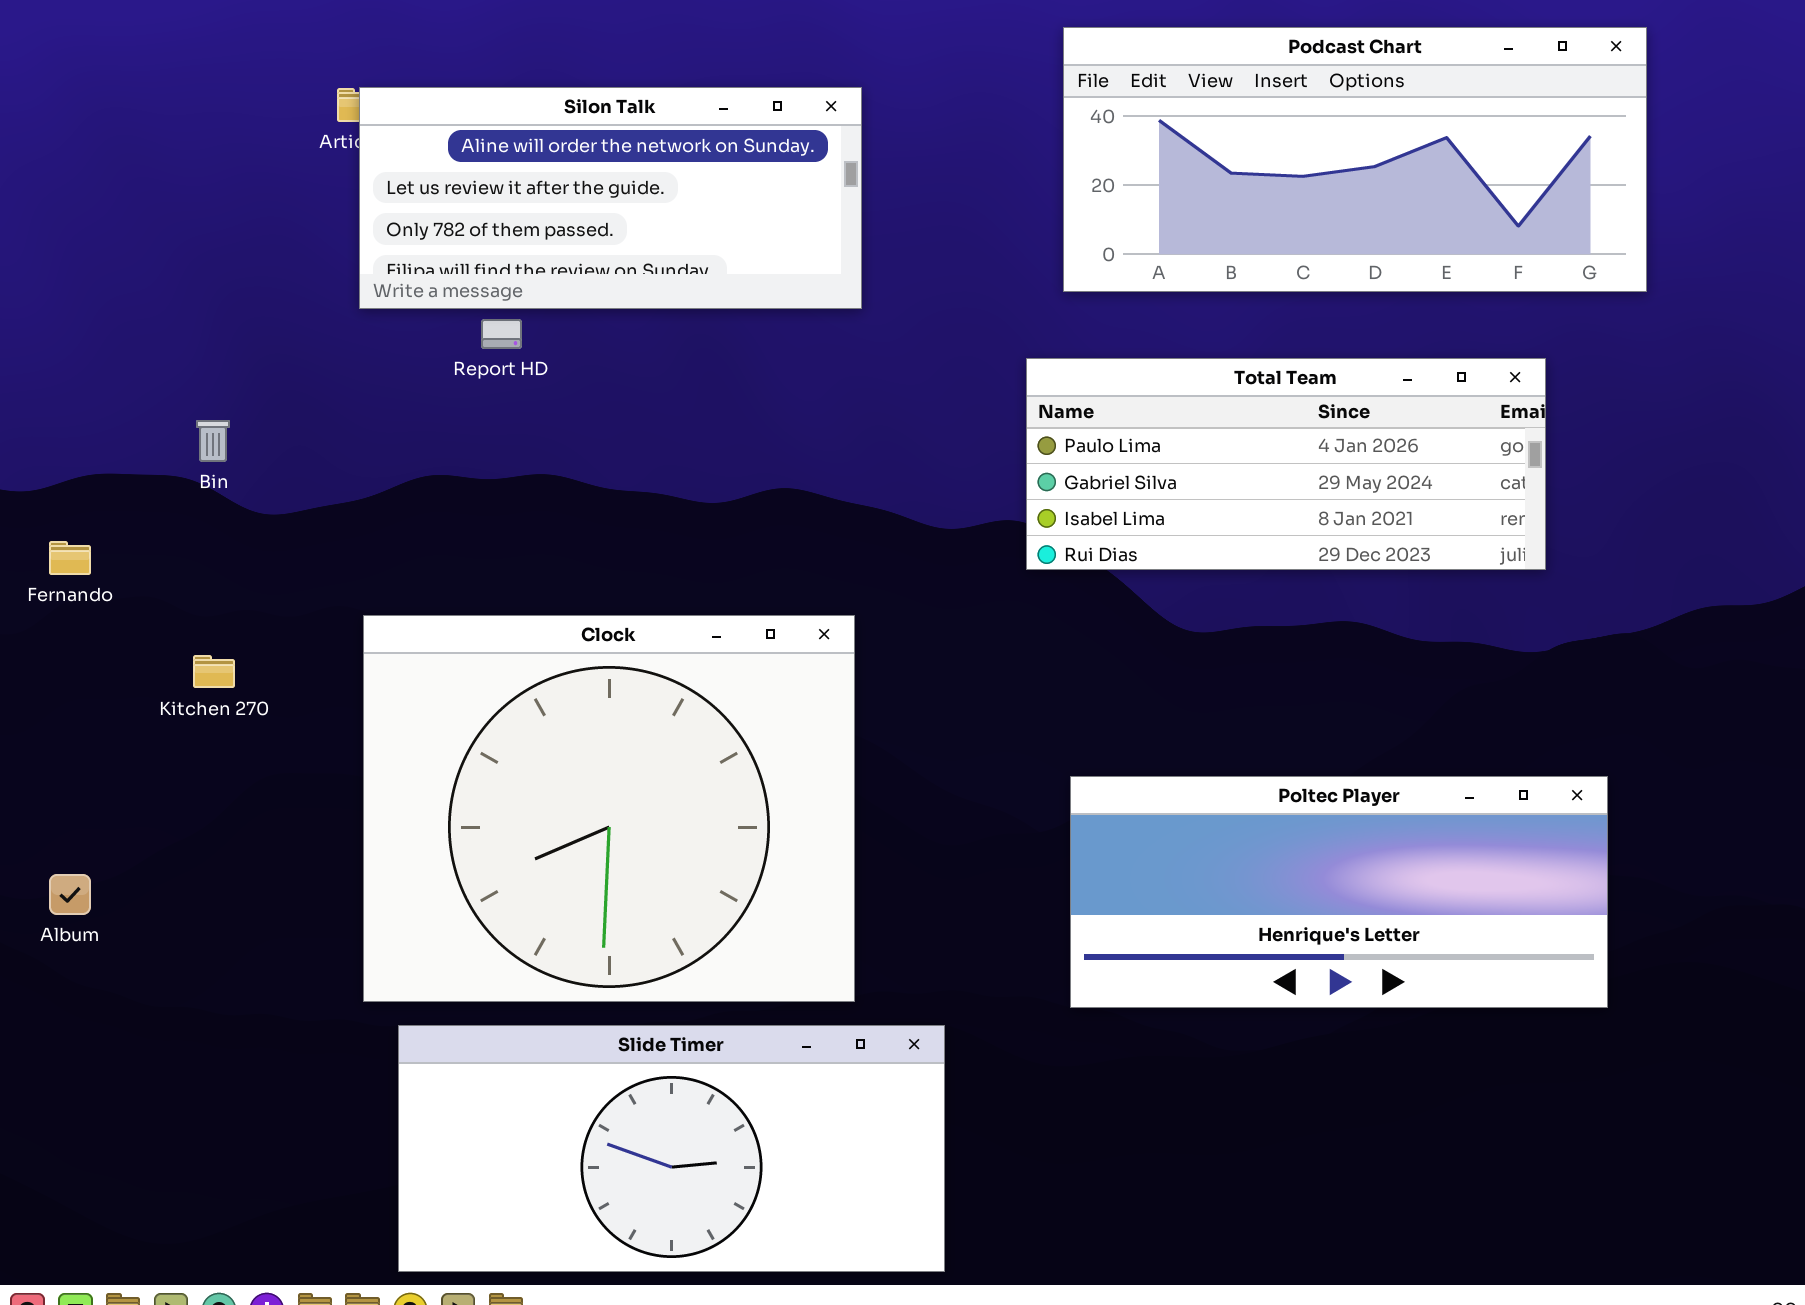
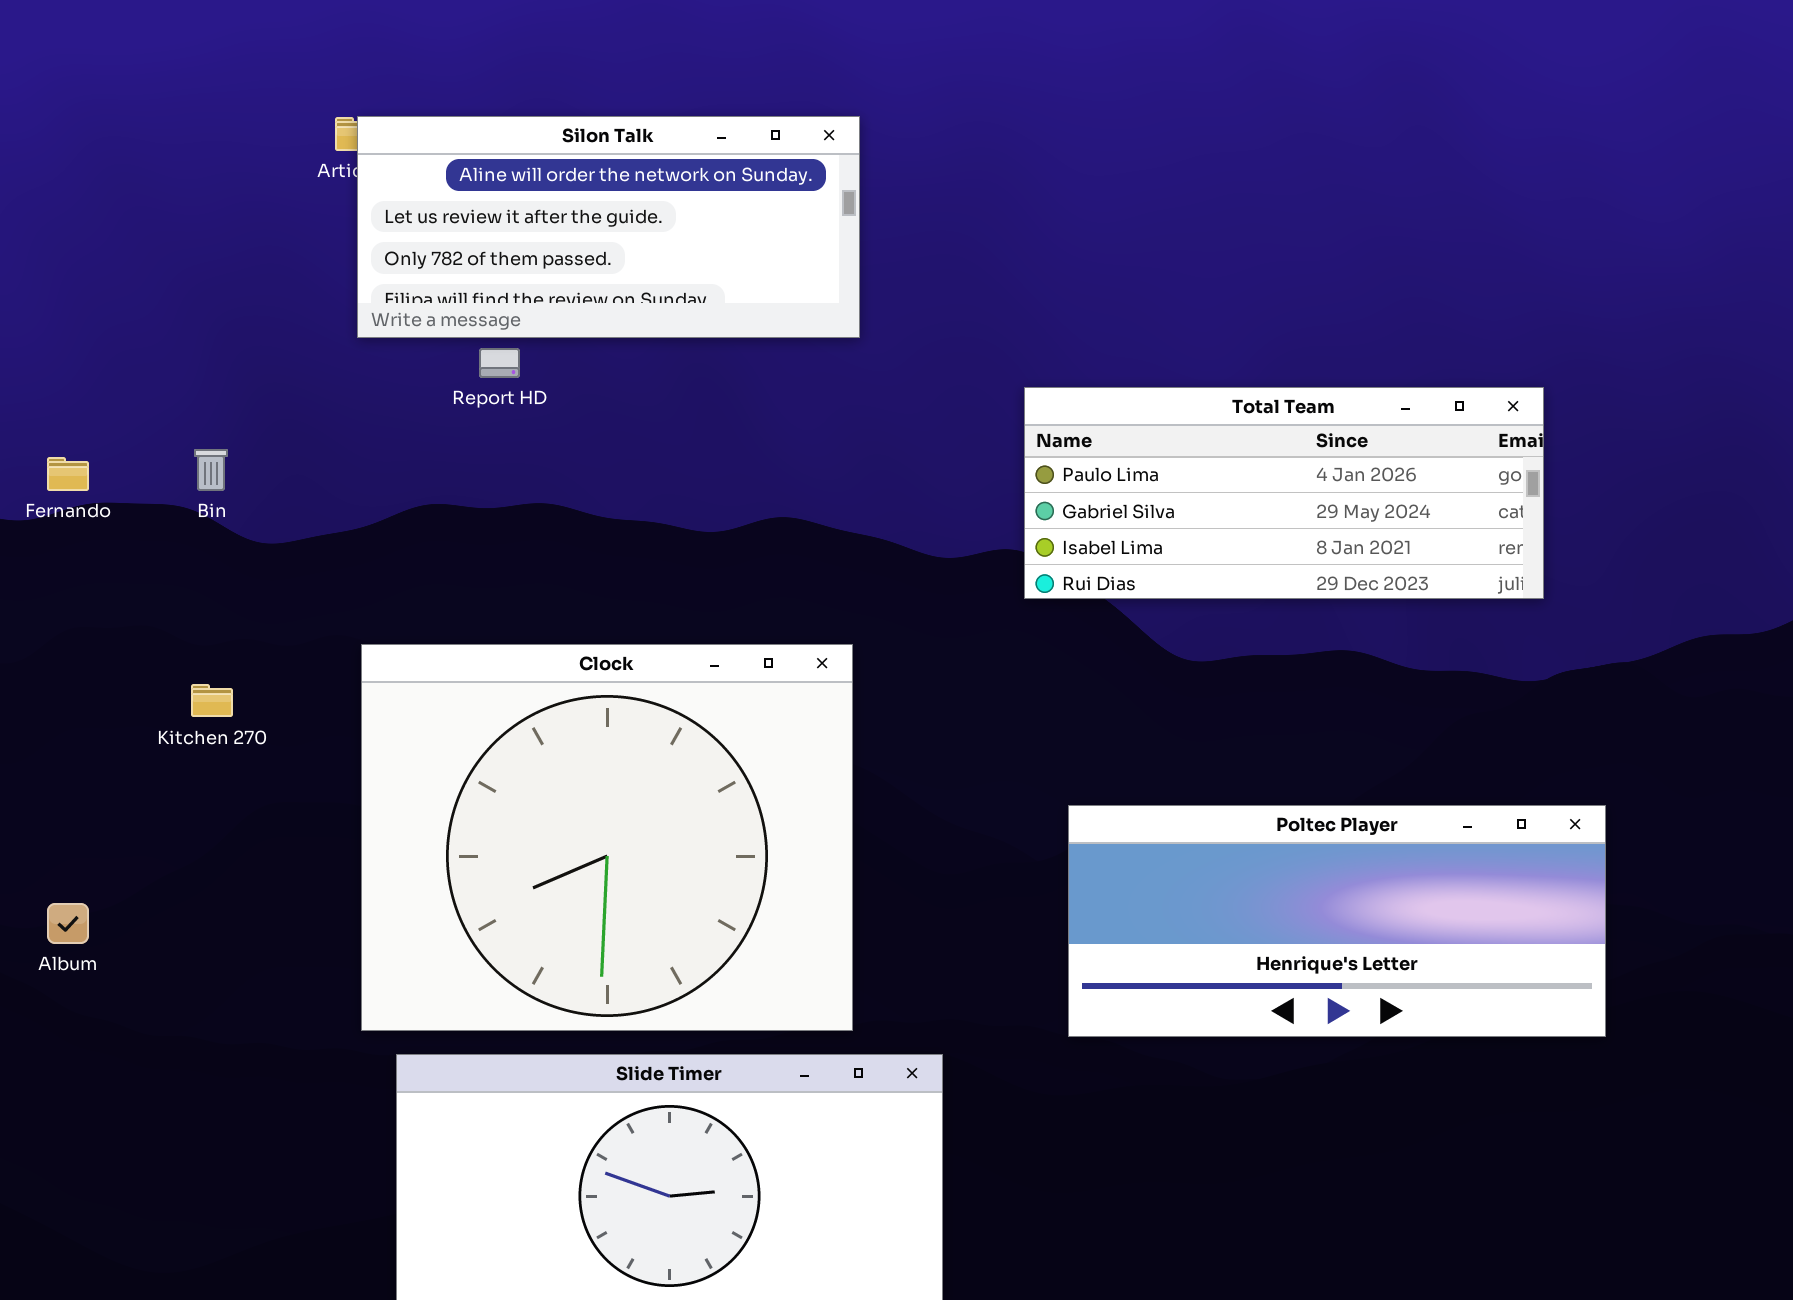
Podcast Chart: [1063,27,1647,292] -> none, closed
Fernando: [49,541,91,575] -> [47,457,89,491], moved

